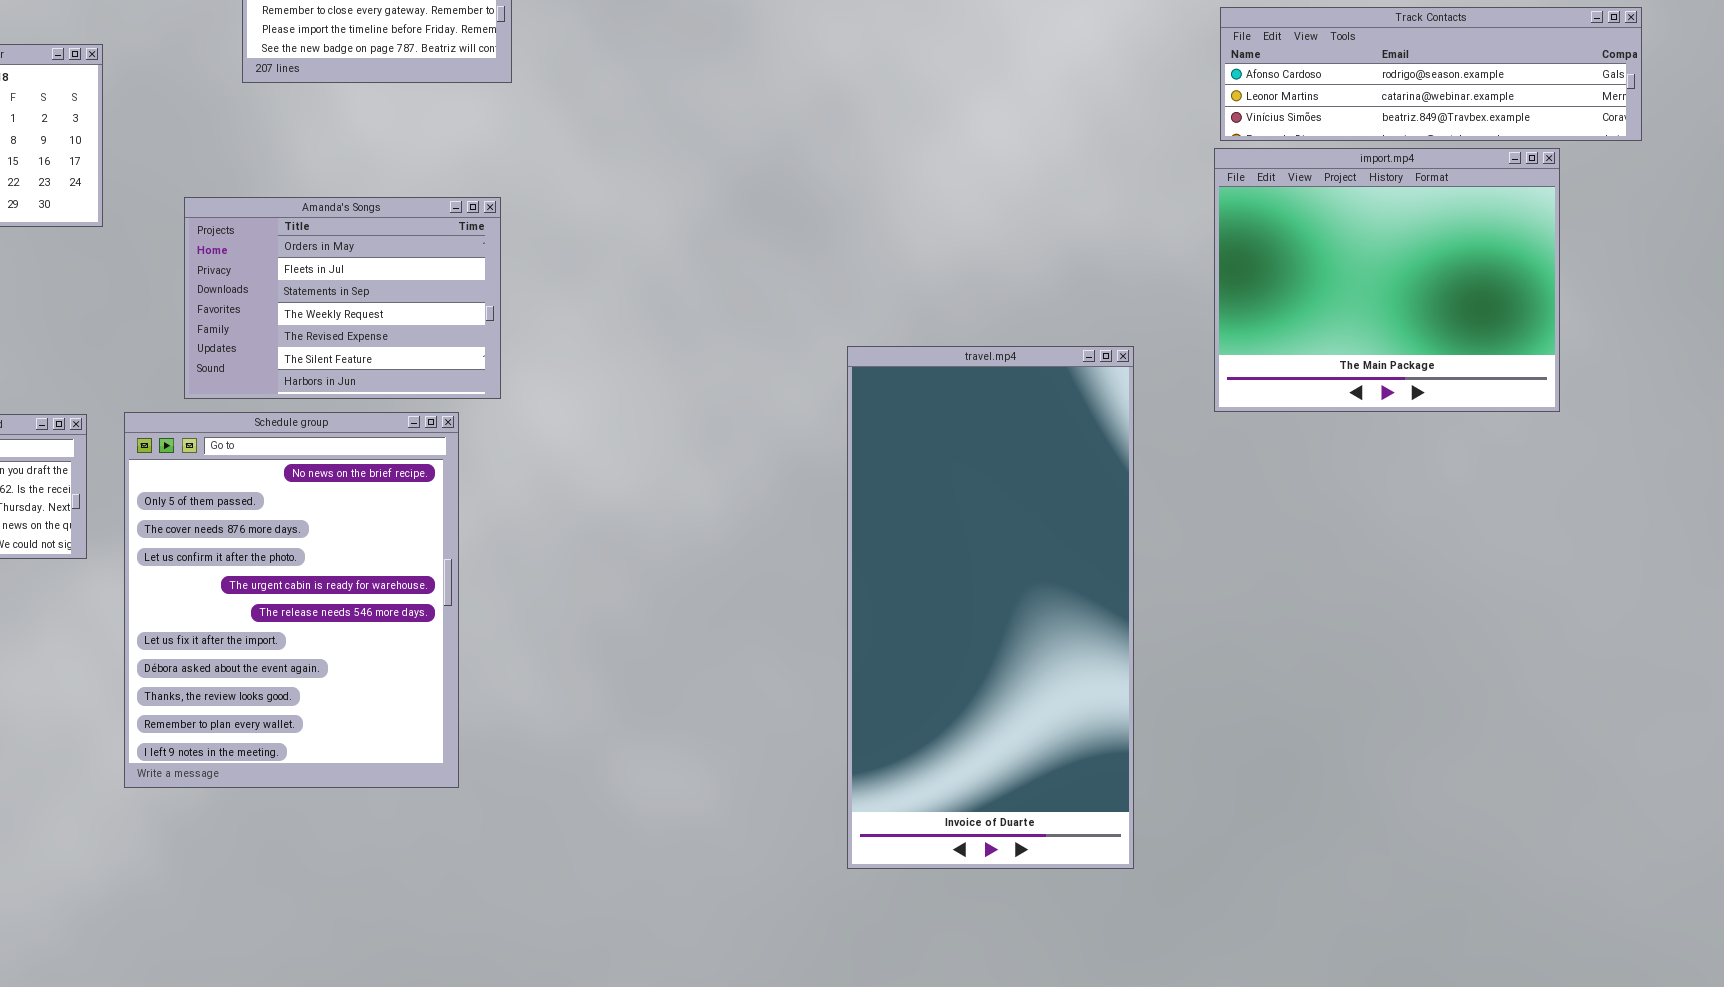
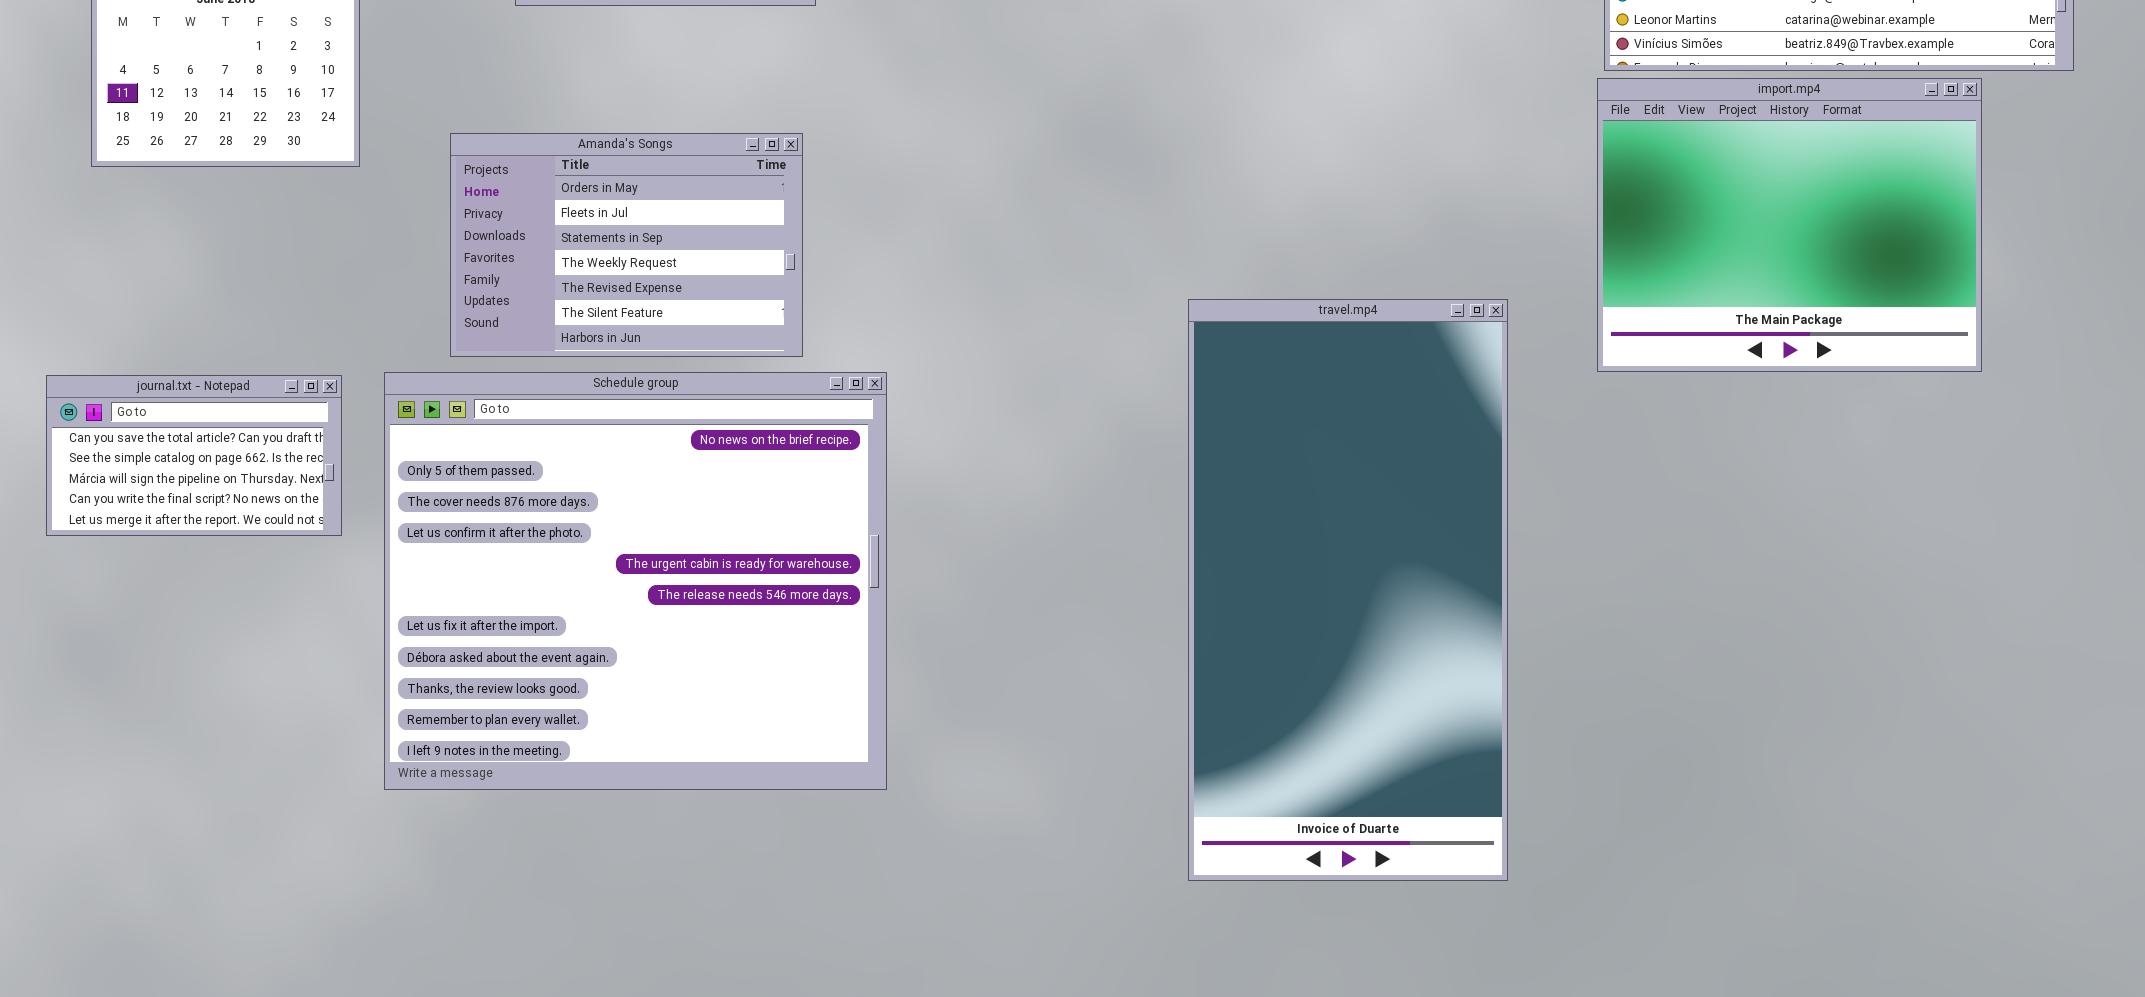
Schedule group: [124,412,459,788] -> [384,372,887,790], resized

